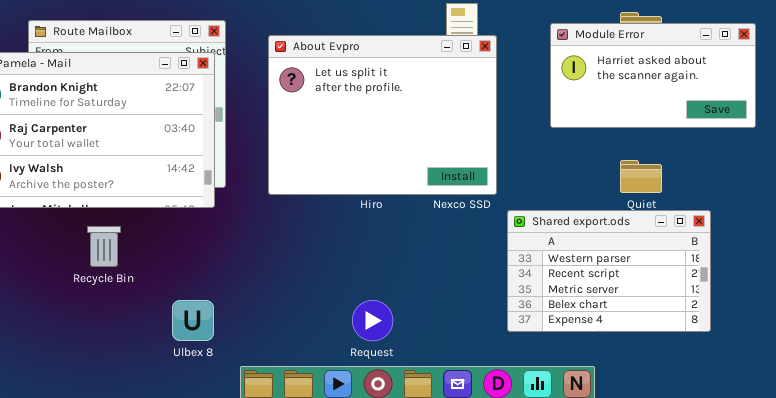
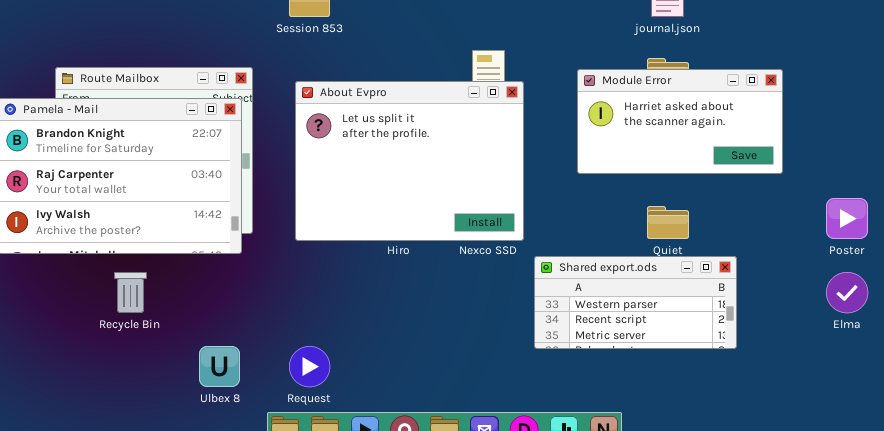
Shared export.ods: [507,210,711,332] -> [534,256,737,349], resized
Request: [352,300,393,341] -> [289,346,330,387], moved

